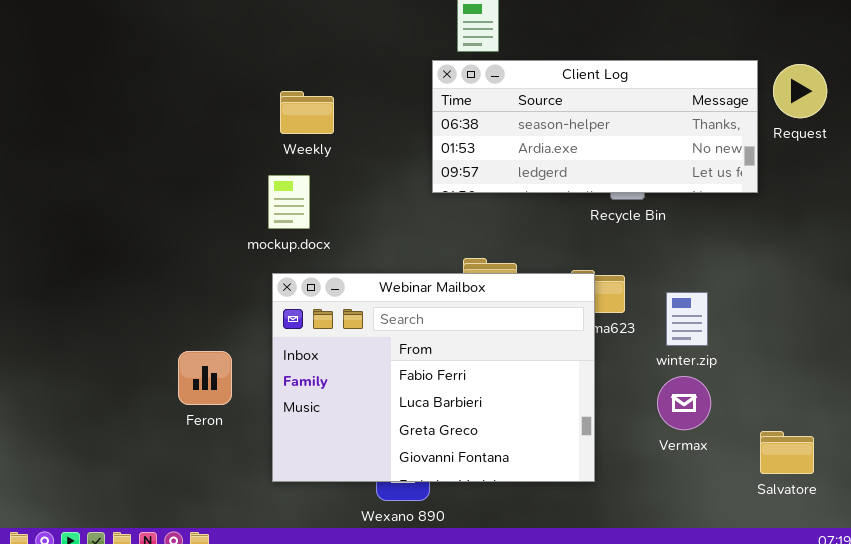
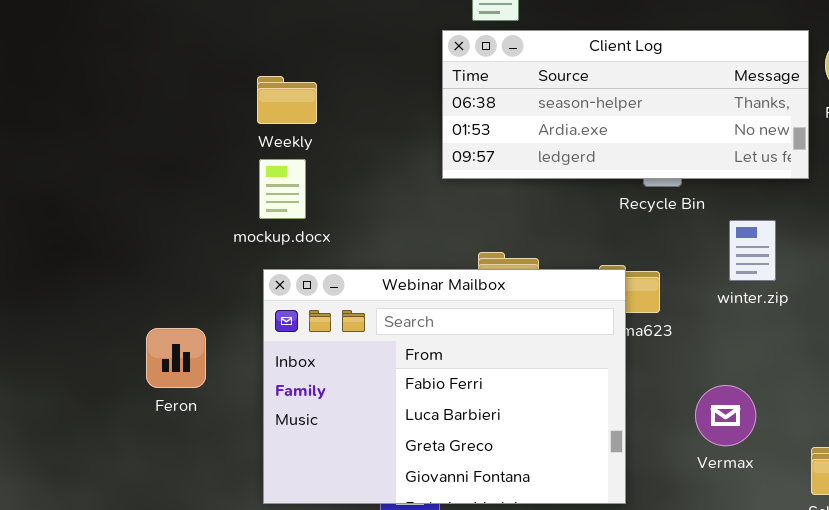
Weekly: [280,91,334,134] -> [257,76,317,124], moved
winter.zip: [666,292,708,346] -> [729,220,776,281], moved
Feron: [178,351,232,405] -> [146,328,206,388], moved

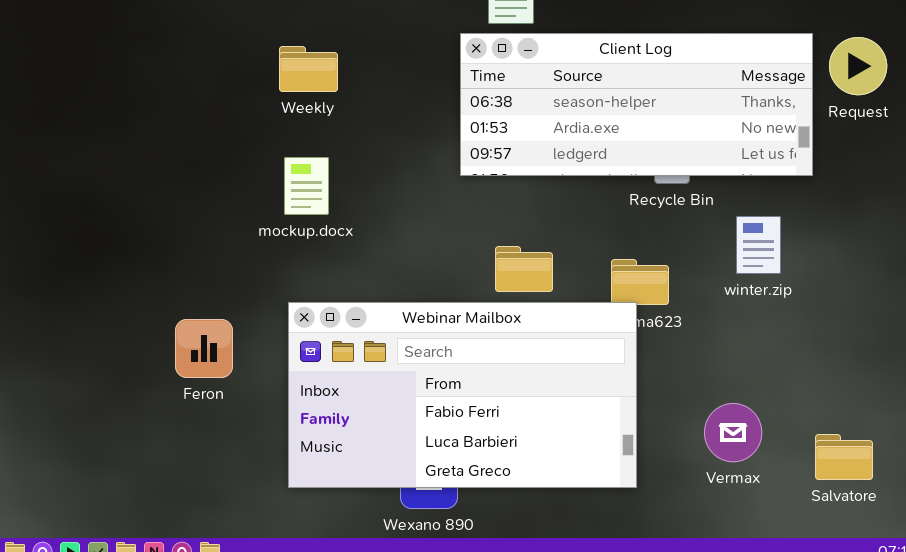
Weekly: [257,76,317,124] -> [279,46,338,92], moved
Webinar Mailbox: [263,269,626,504] -> [288,302,637,488], resized
Vermax: [695,385,756,446] -> [704,403,762,462], moved

